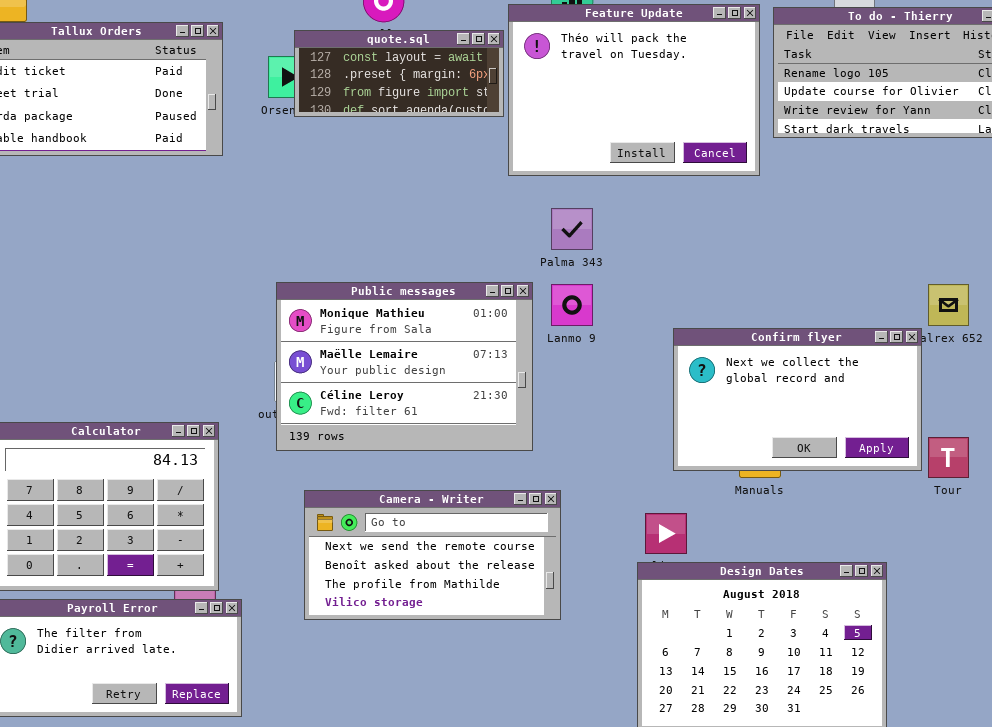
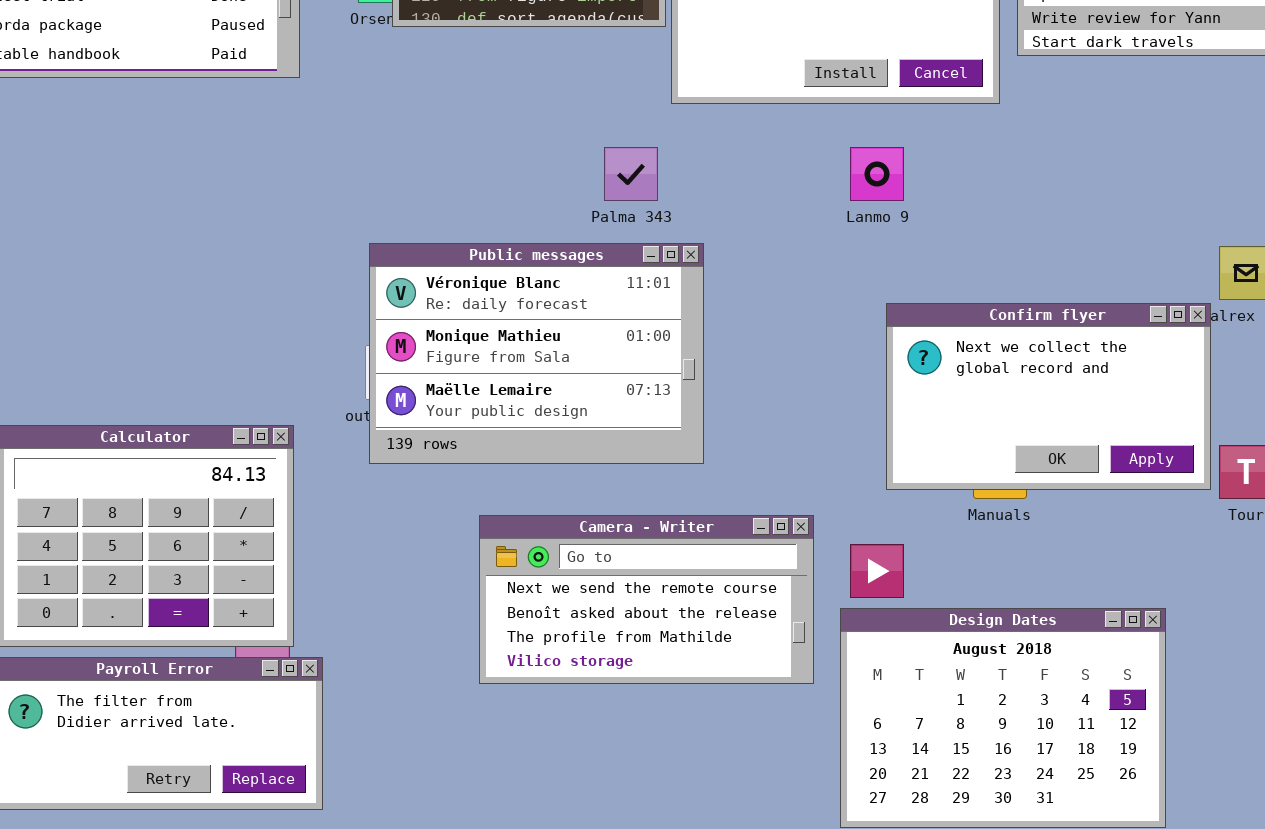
Palma 343: [551,208,593,250] -> [604,147,658,201], moved
Public messages: [276,282,533,451] -> [369,243,704,464], scrolled up 1 row
Lanmo 9: [551,284,593,326] -> [850,147,904,201], moved
Camera - Writer: [304,490,561,620] -> [479,515,814,684], moved

